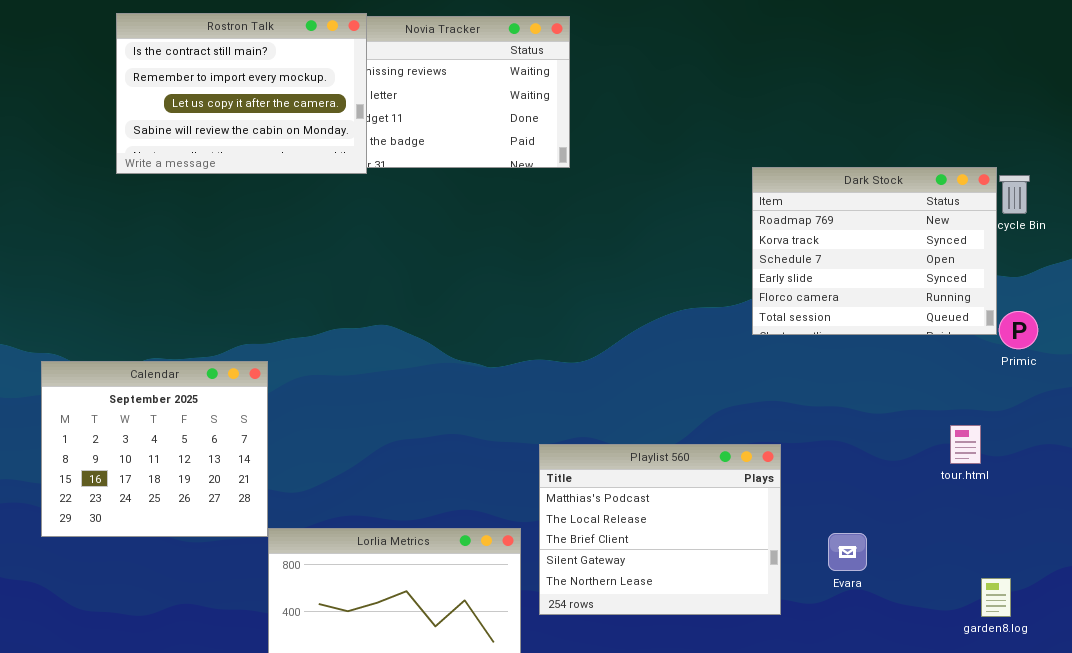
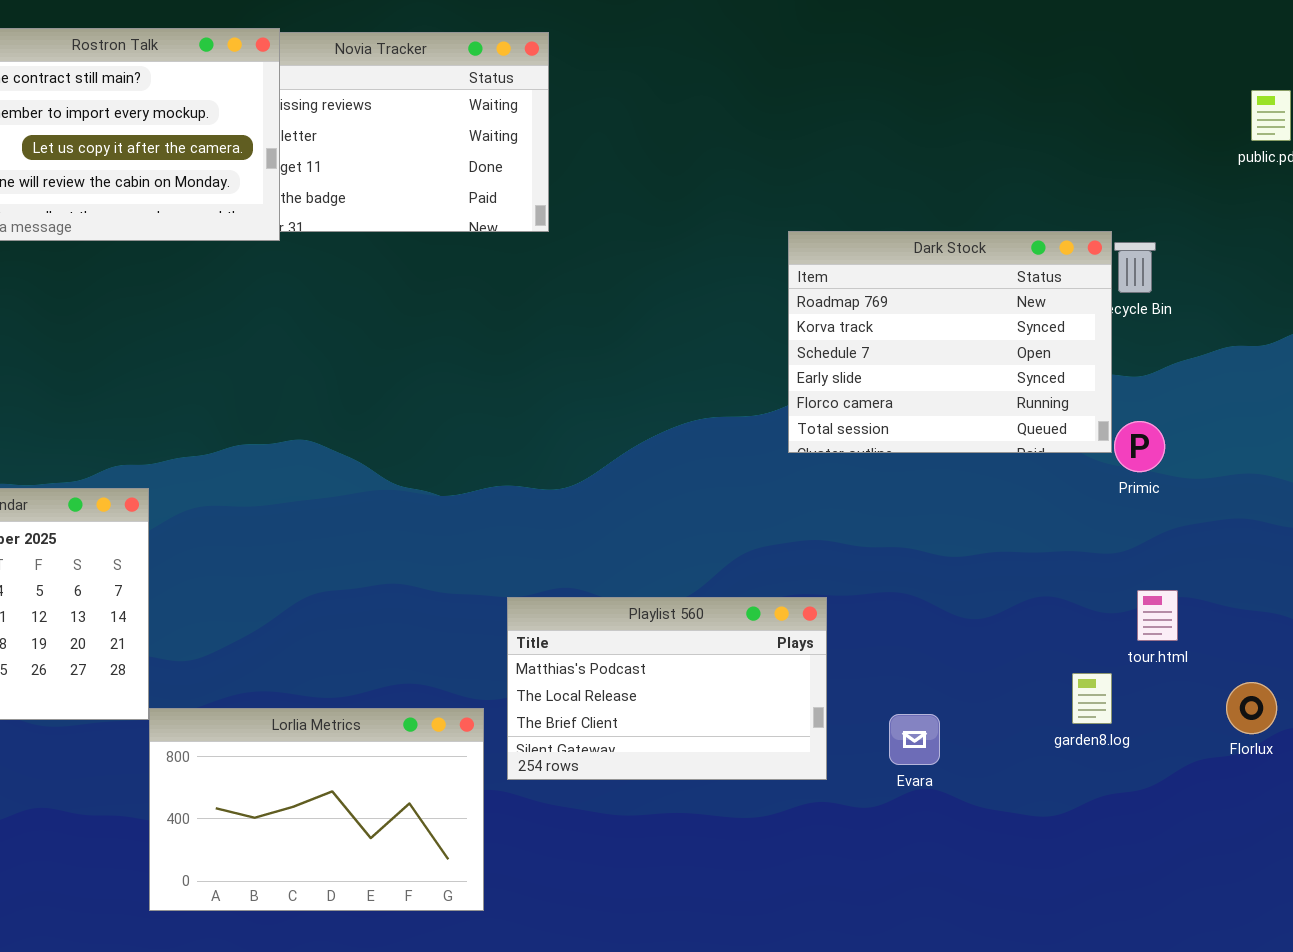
tour.html: [950,425,981,464] -> [1137,590,1178,641], moved
Playlist 560: [539,444,781,615] -> [507,597,827,780], resized
garden8.log: [981,578,1011,617] -> [1072,673,1112,724], moved

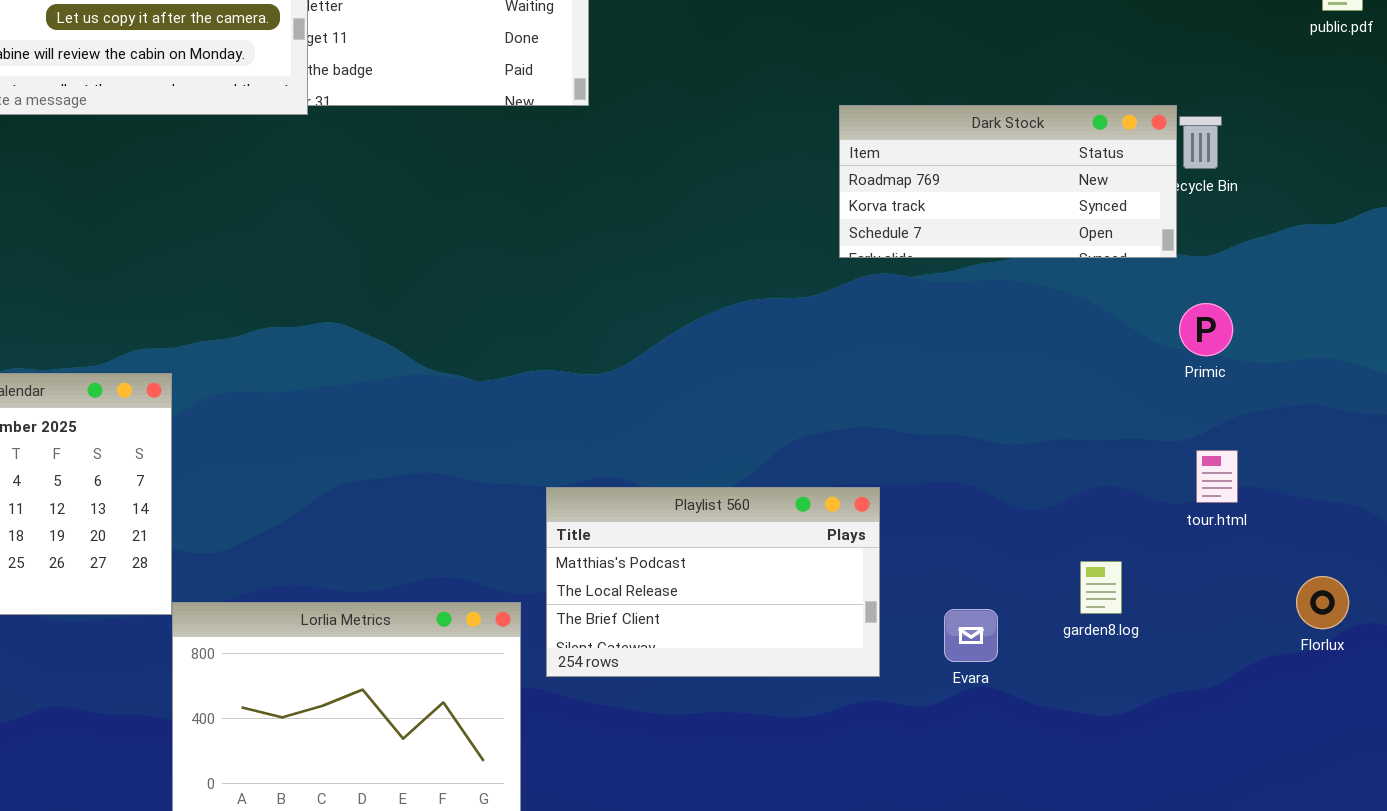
Dark Stock: [788,231,1112,453] -> [839,105,1177,258], resized
tour.html: [1137,590,1178,641] -> [1196,450,1238,503], moved
garden8.log: [1072,673,1112,724] -> [1080,561,1122,614], moved

